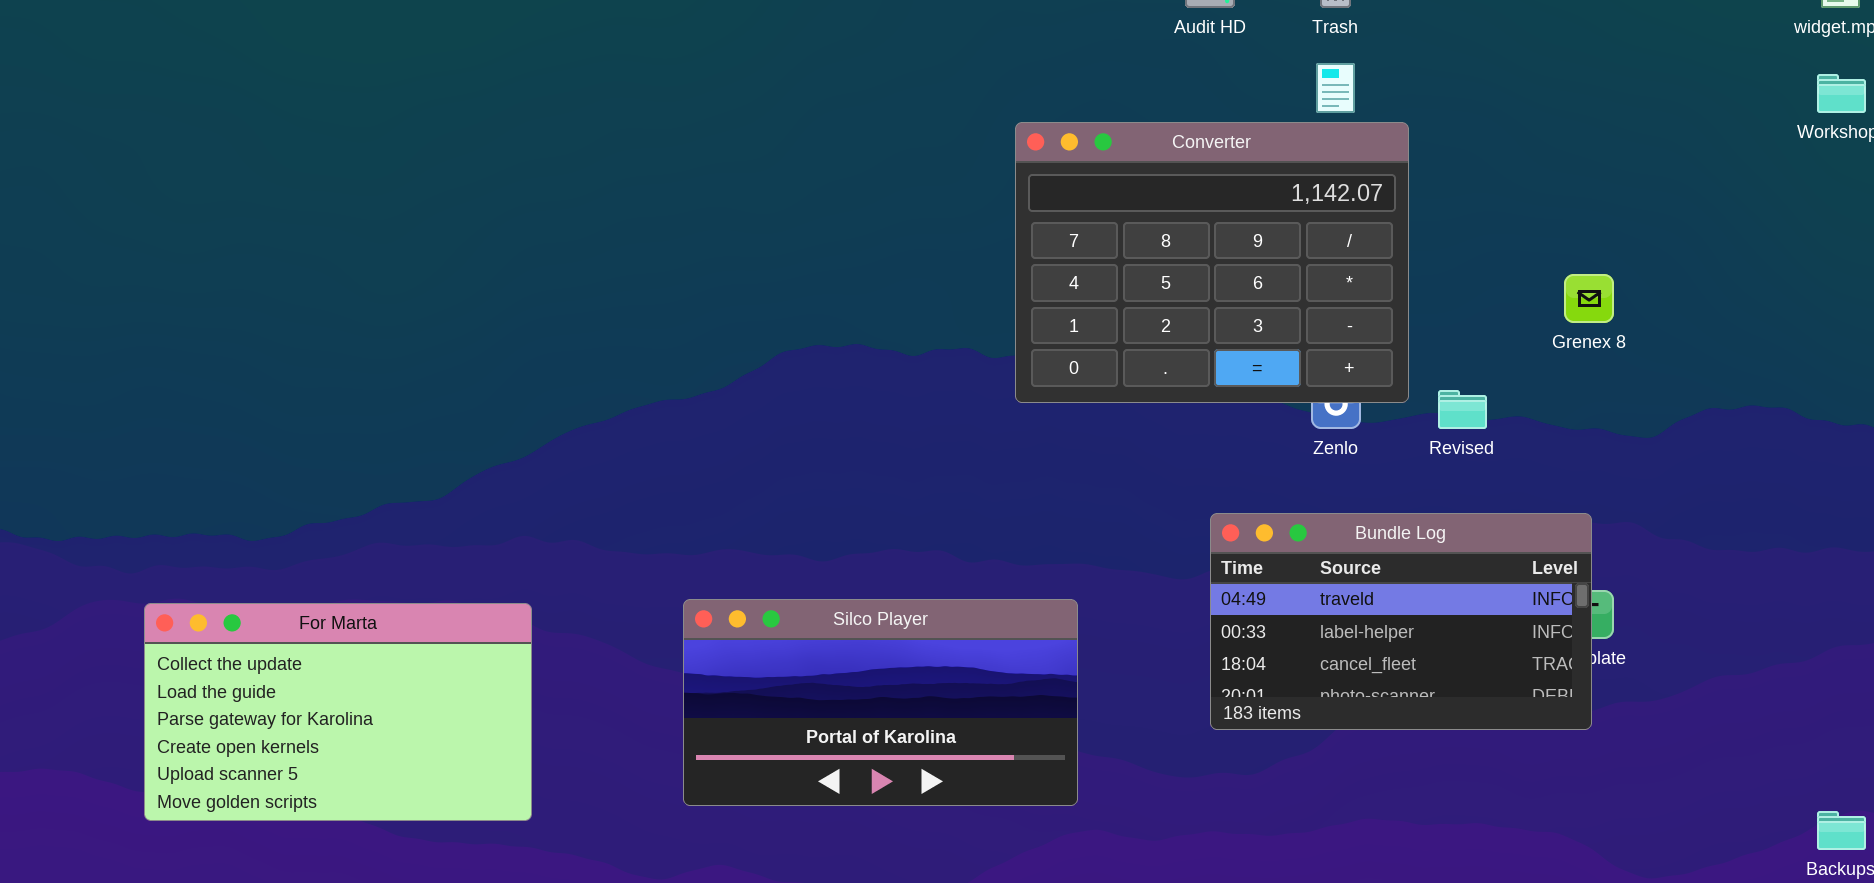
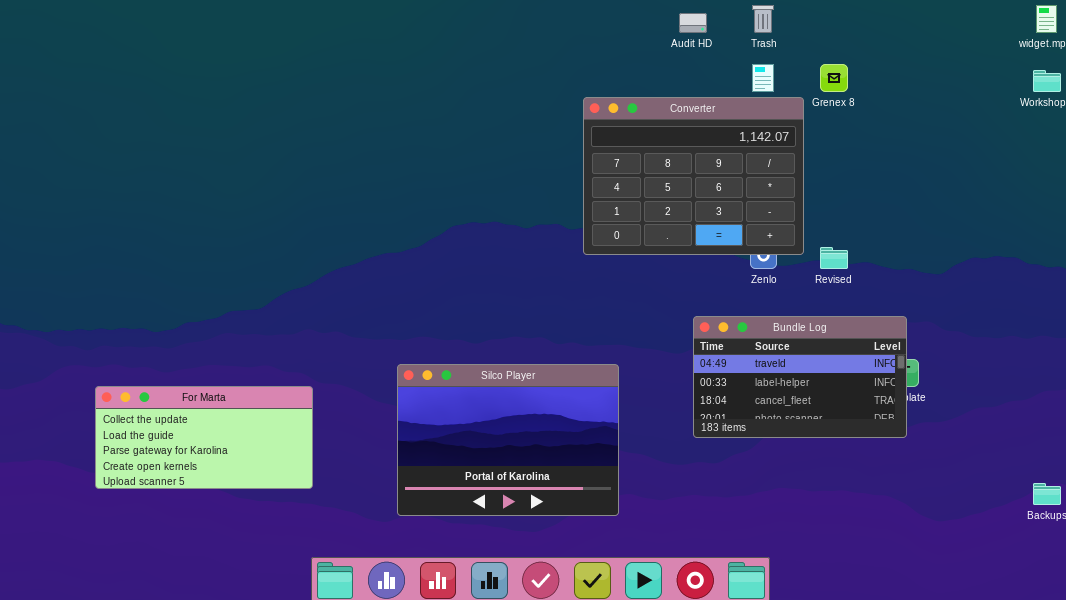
Grenex 8: [1564,274,1614,323] -> [820,64,848,92], moved
Silco Player: [683,599,1078,806] -> [397,364,619,516], resized
For Marta: [144,603,532,821] -> [95,386,313,489], resized

